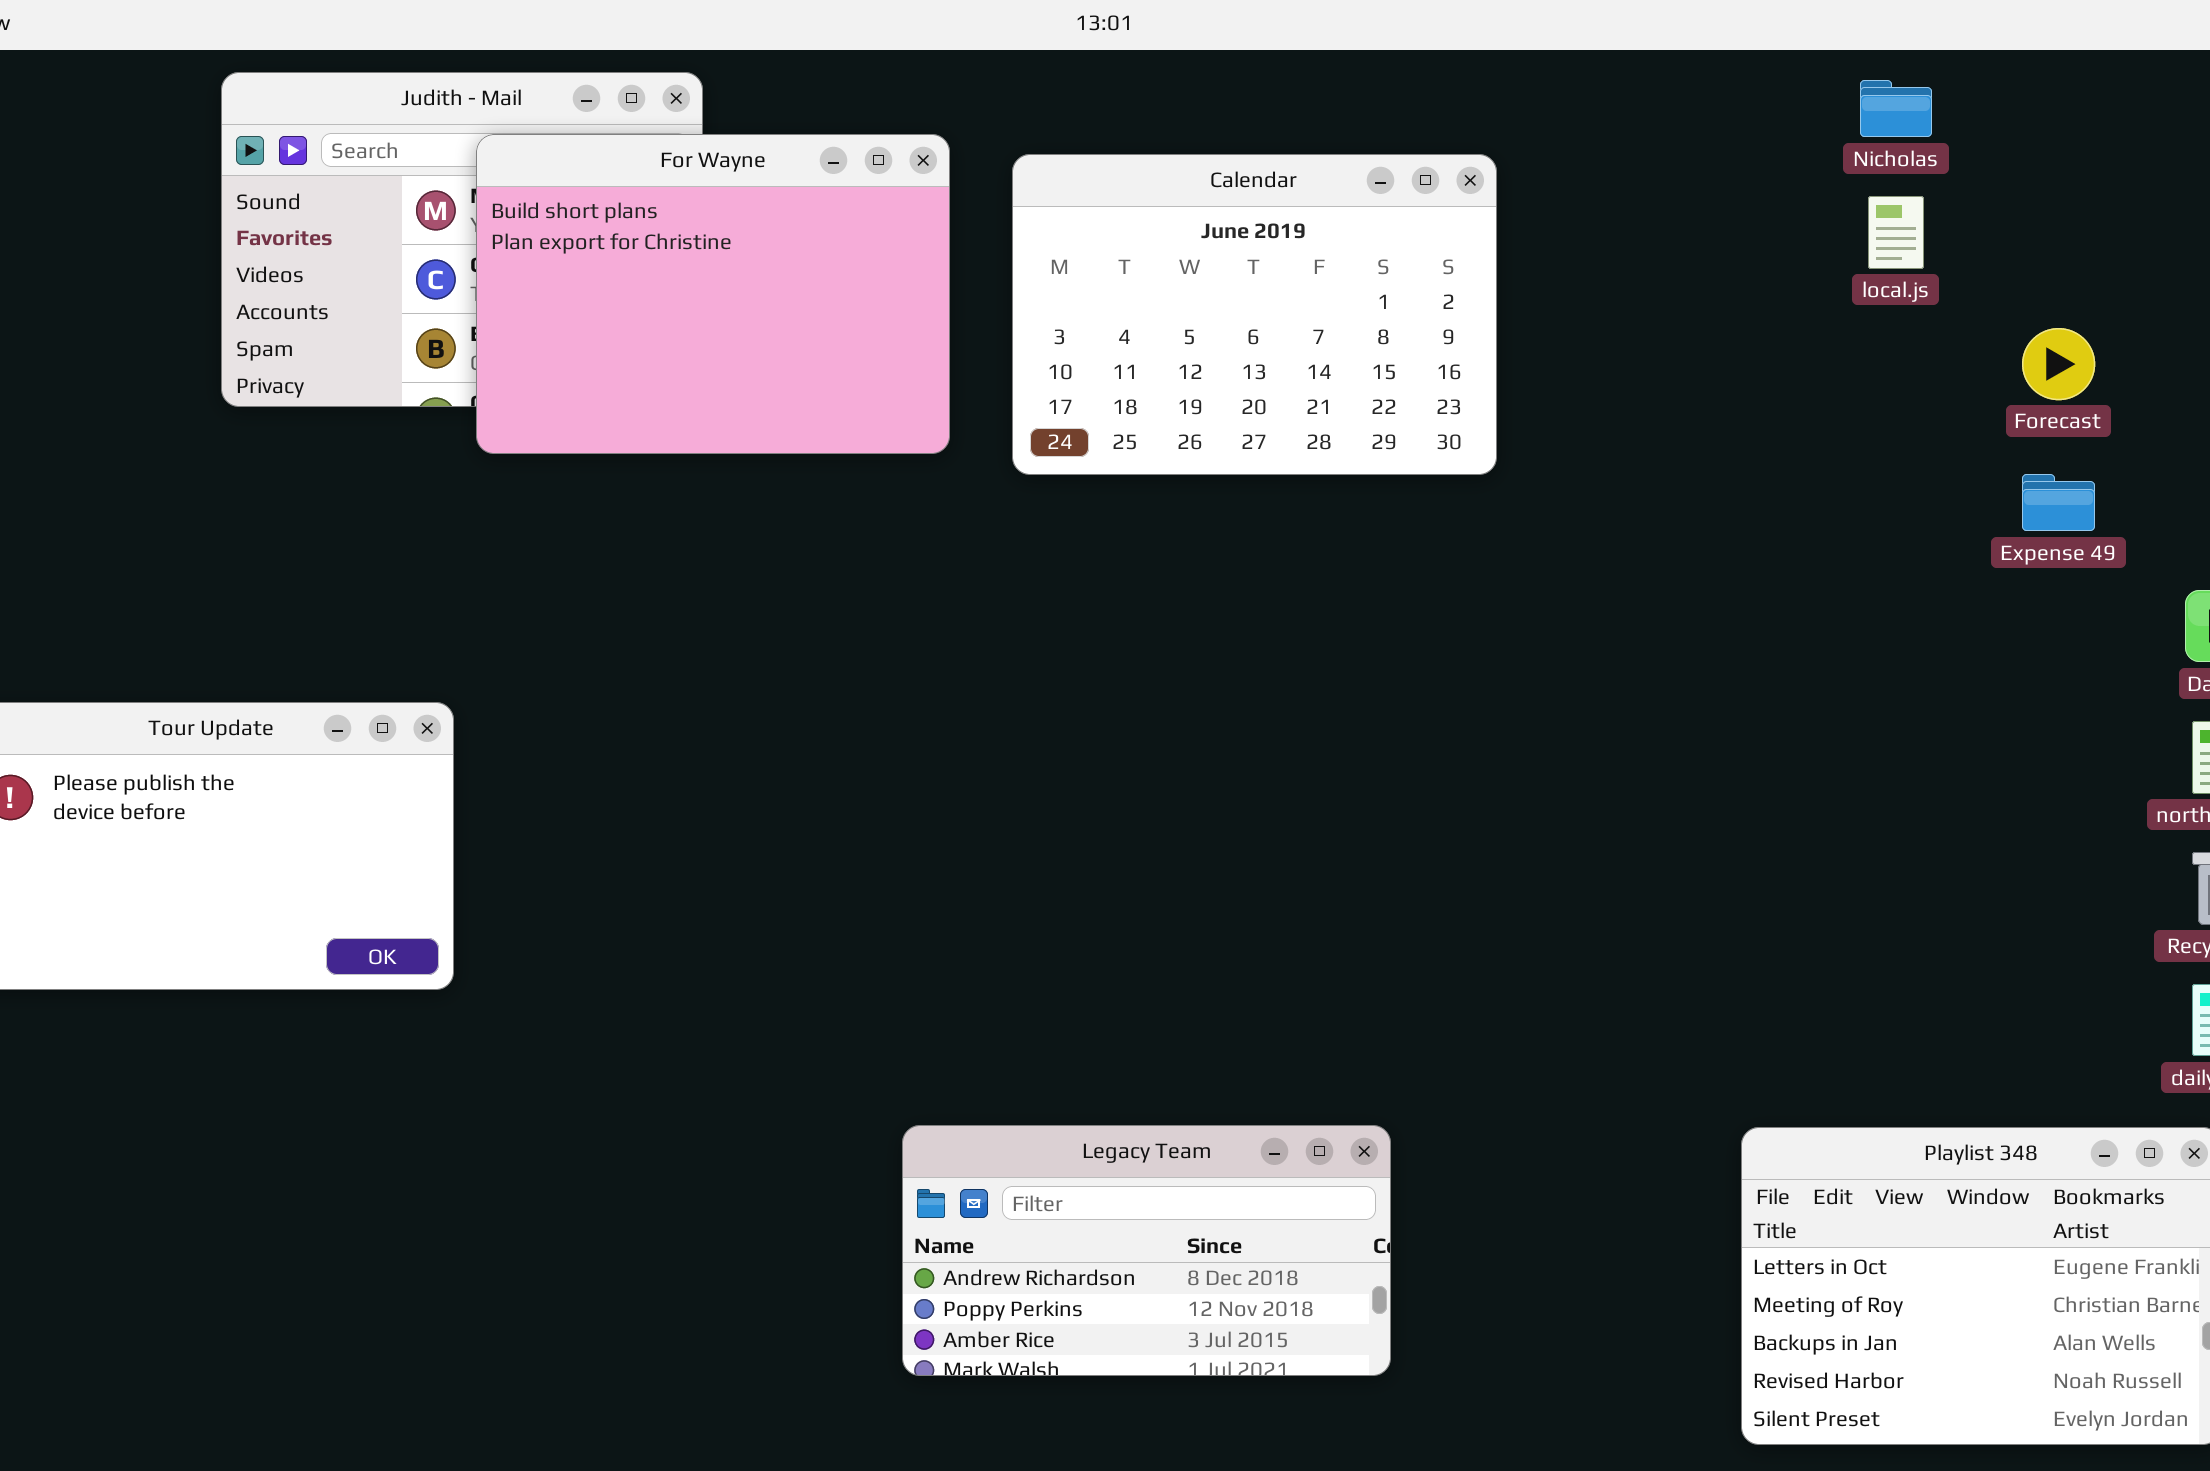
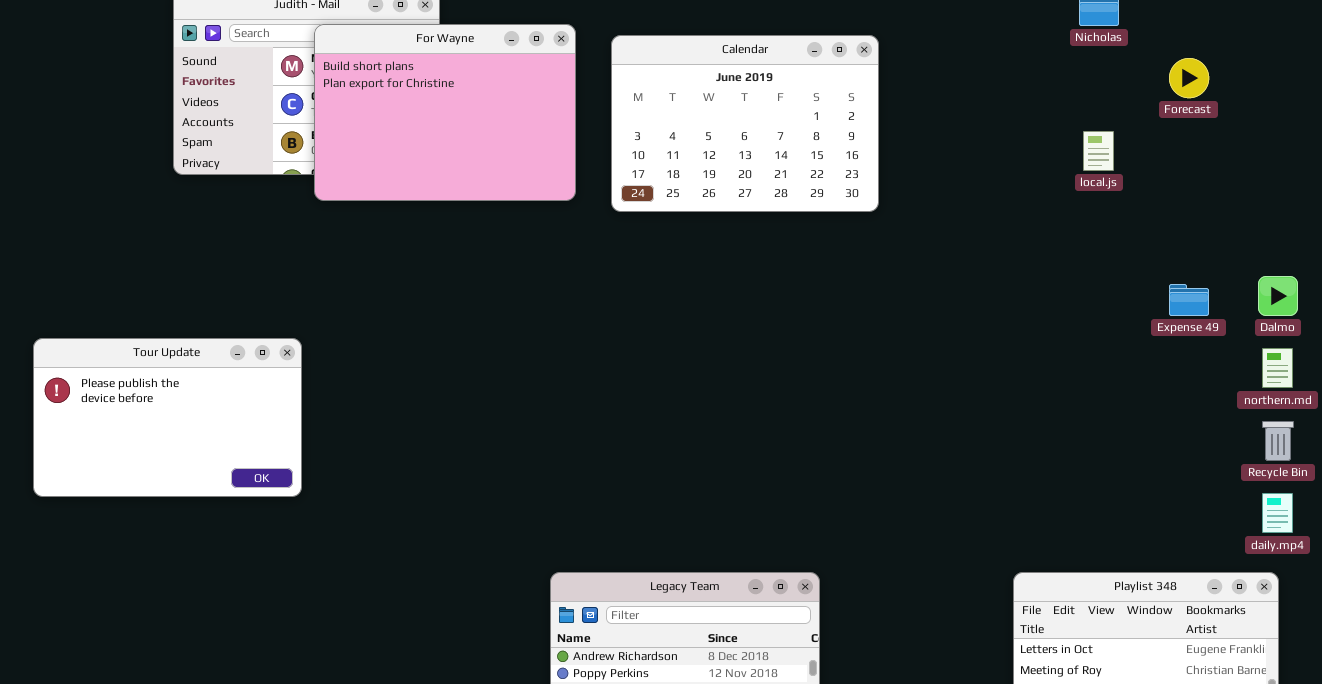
local.js: [1868,196,1924,269] -> [1083,131,1114,171], moved
Forecast: [2022,328,2095,400] -> [1169,58,1209,98], moved
Expense 49: [2022,474,2095,531] -> [1169,284,1209,316], moved

